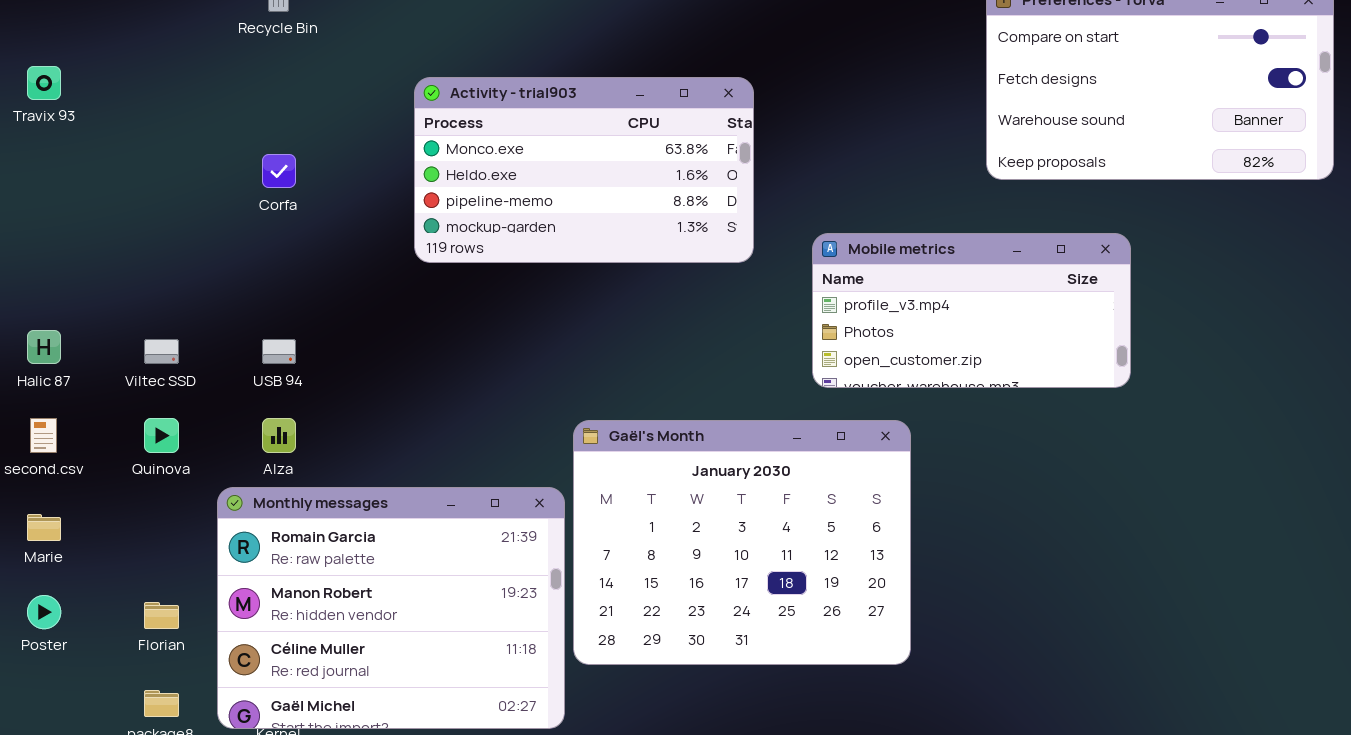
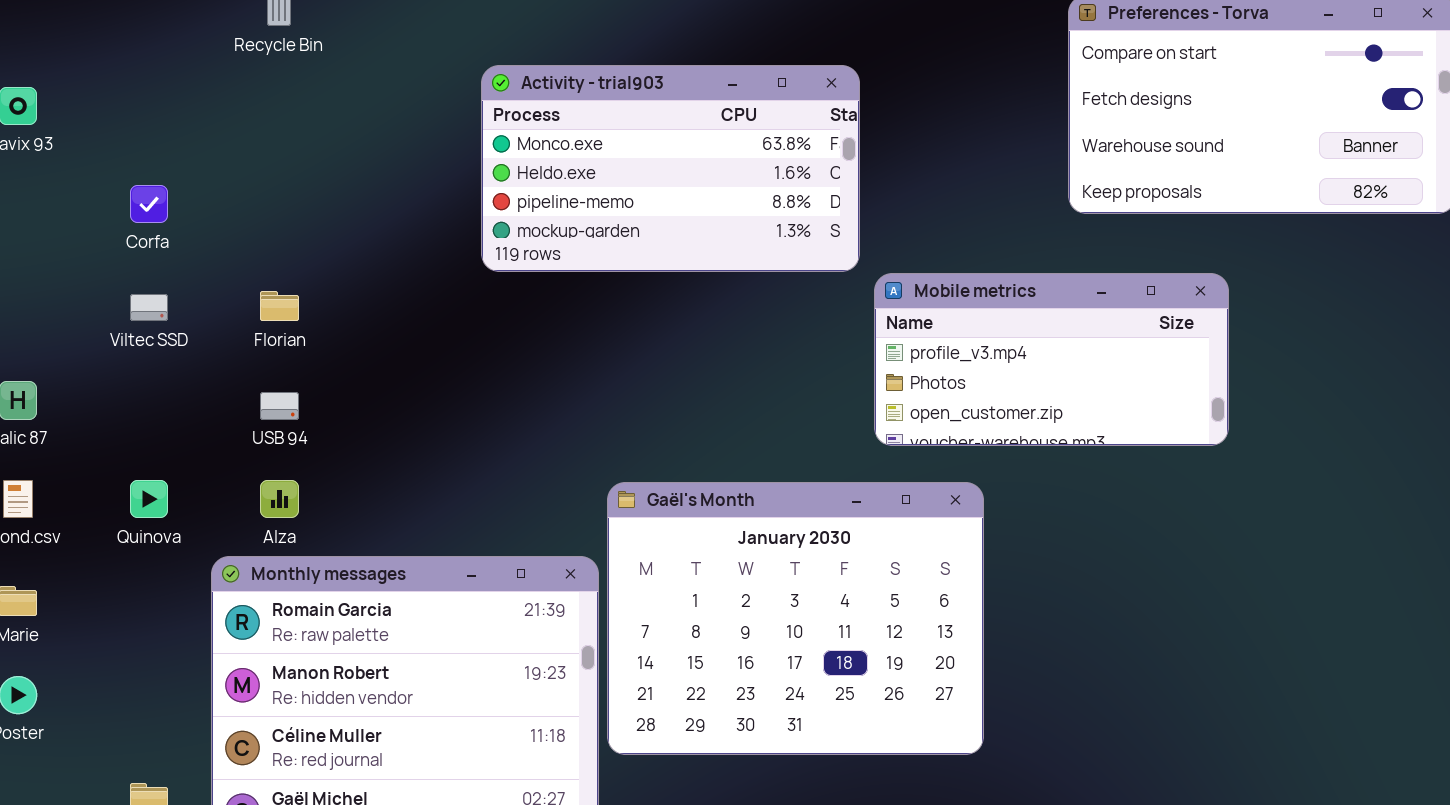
Activity - trial903: [414,77,754,263] -> [481,65,860,272], moved
Corfa: [262,154,296,188] -> [130,185,168,223], moved
Viltec SSD: [144,339,179,364] -> [130,294,168,321], moved
Florian: [144,602,179,629] -> [260,291,299,321], moved

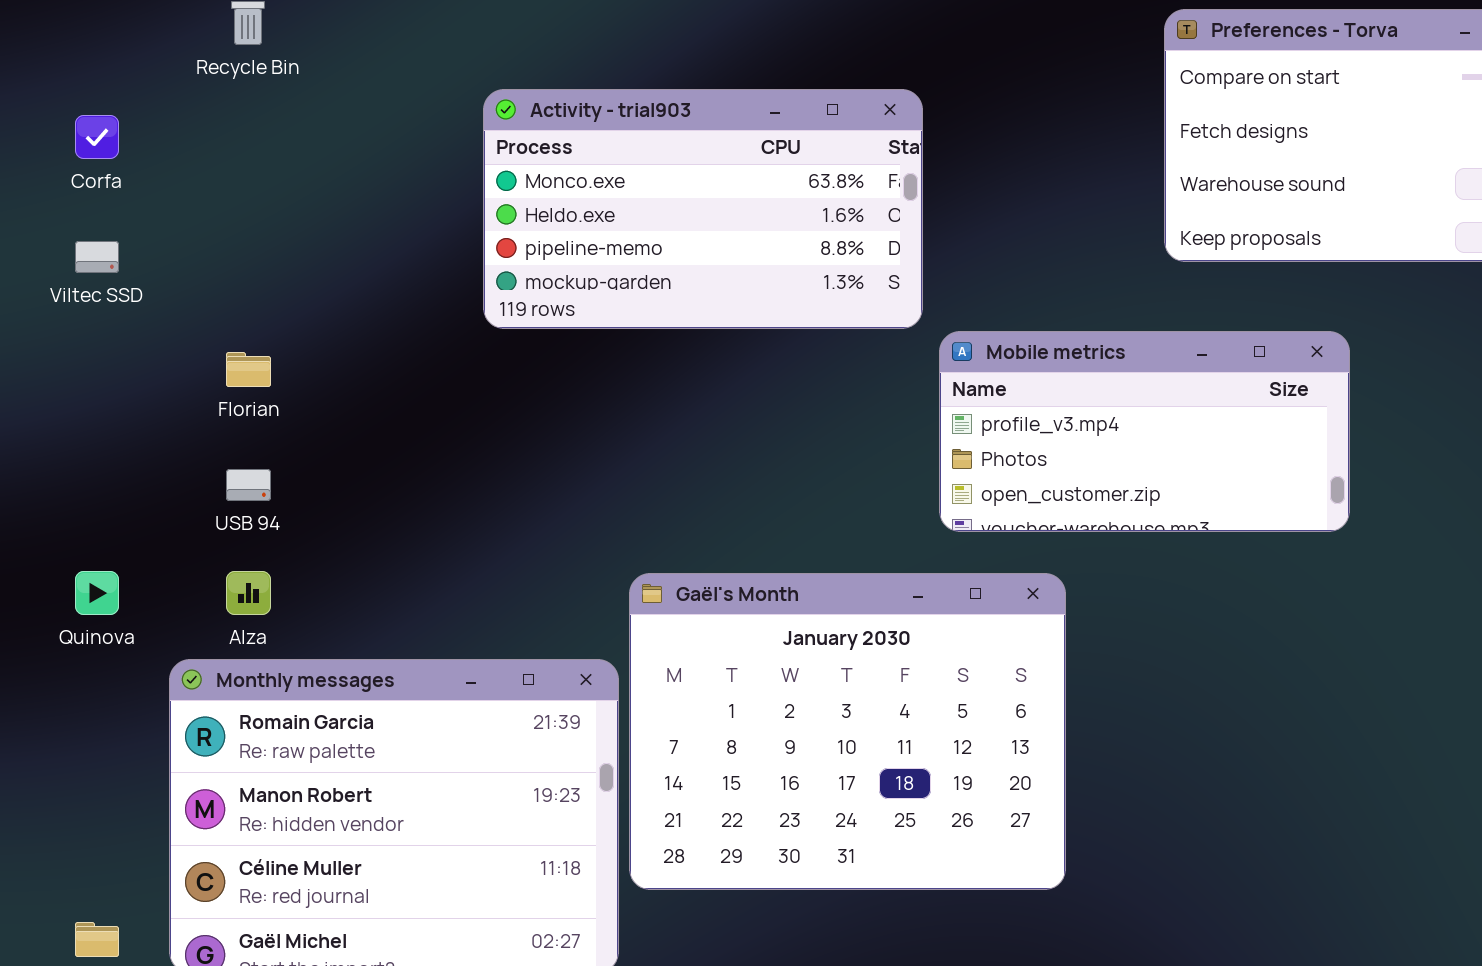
Corfa: [130,185,168,223] -> [75,115,119,159], moved
Viltec SSD: [130,294,168,321] -> [75,241,119,273], moved

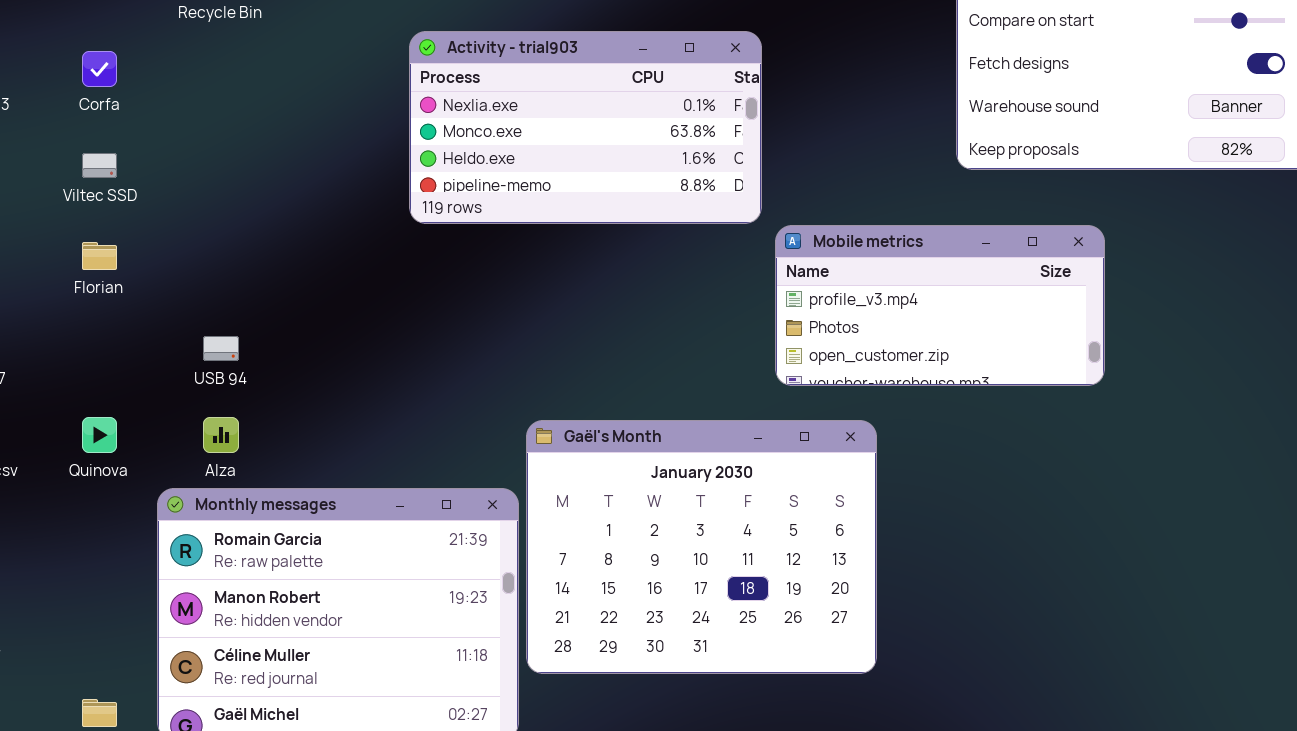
Activity - trial903: [483,89,923,329] -> [409,31,762,224], scrolled up 1 row
Florian: [226,352,271,387] -> [82,242,117,270], moved

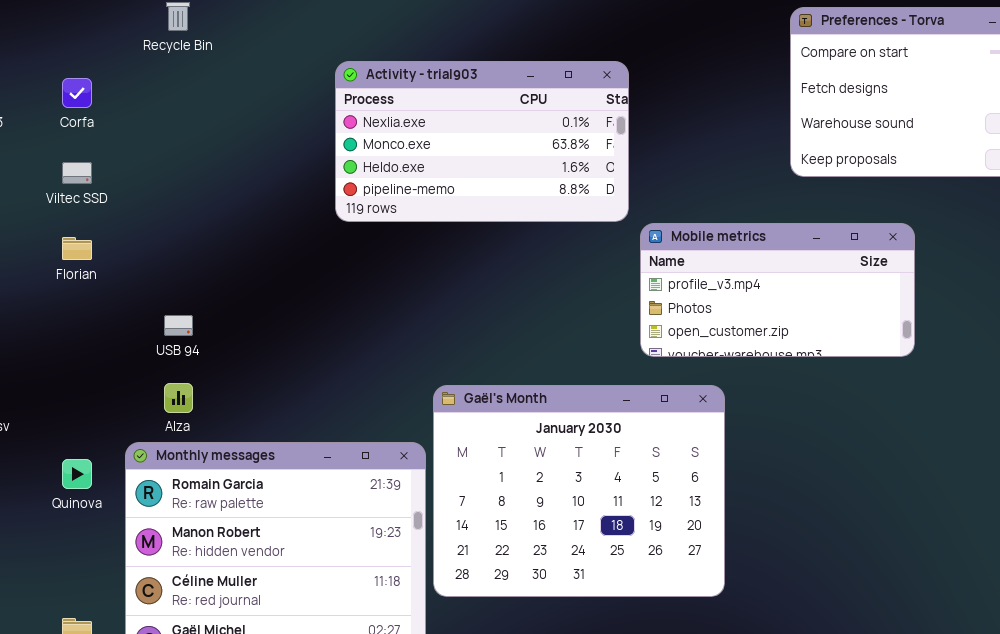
Quinova: [82,417,117,453] -> [62,459,92,489], moved

